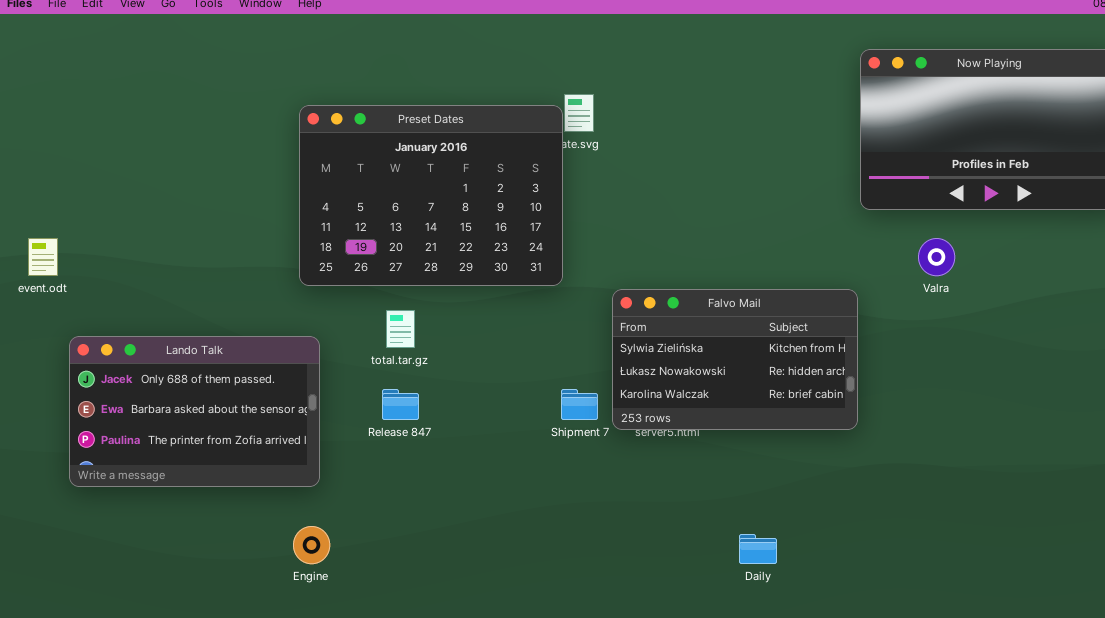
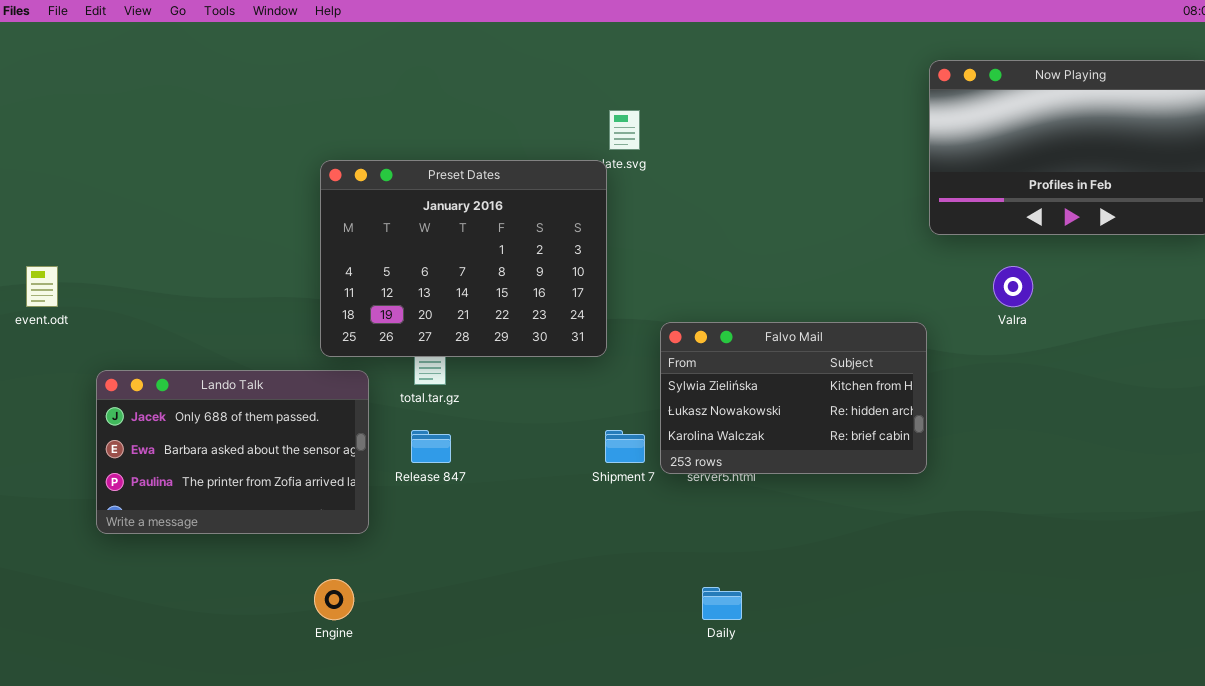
Preset Dates: [299,105,563,286] -> [320,160,607,357], moved
Lando Talk: [69,336,320,487] -> [96,370,369,534], moved
Daily: [739,534,777,564] -> [702,587,742,620], moved

